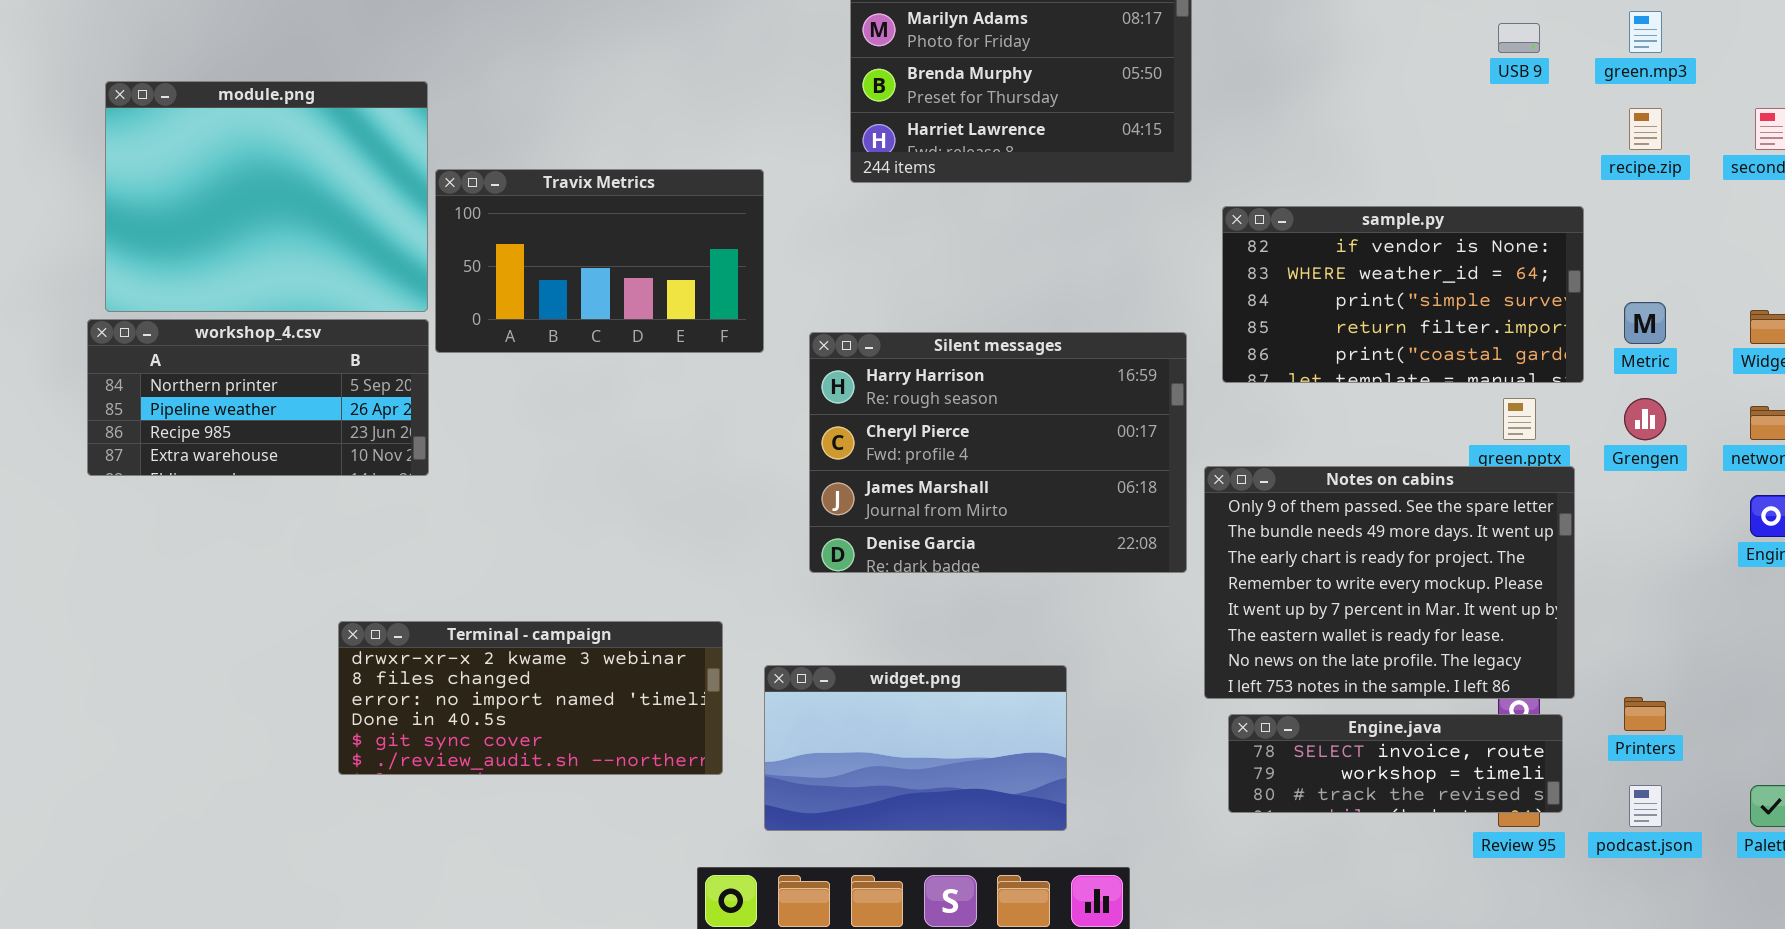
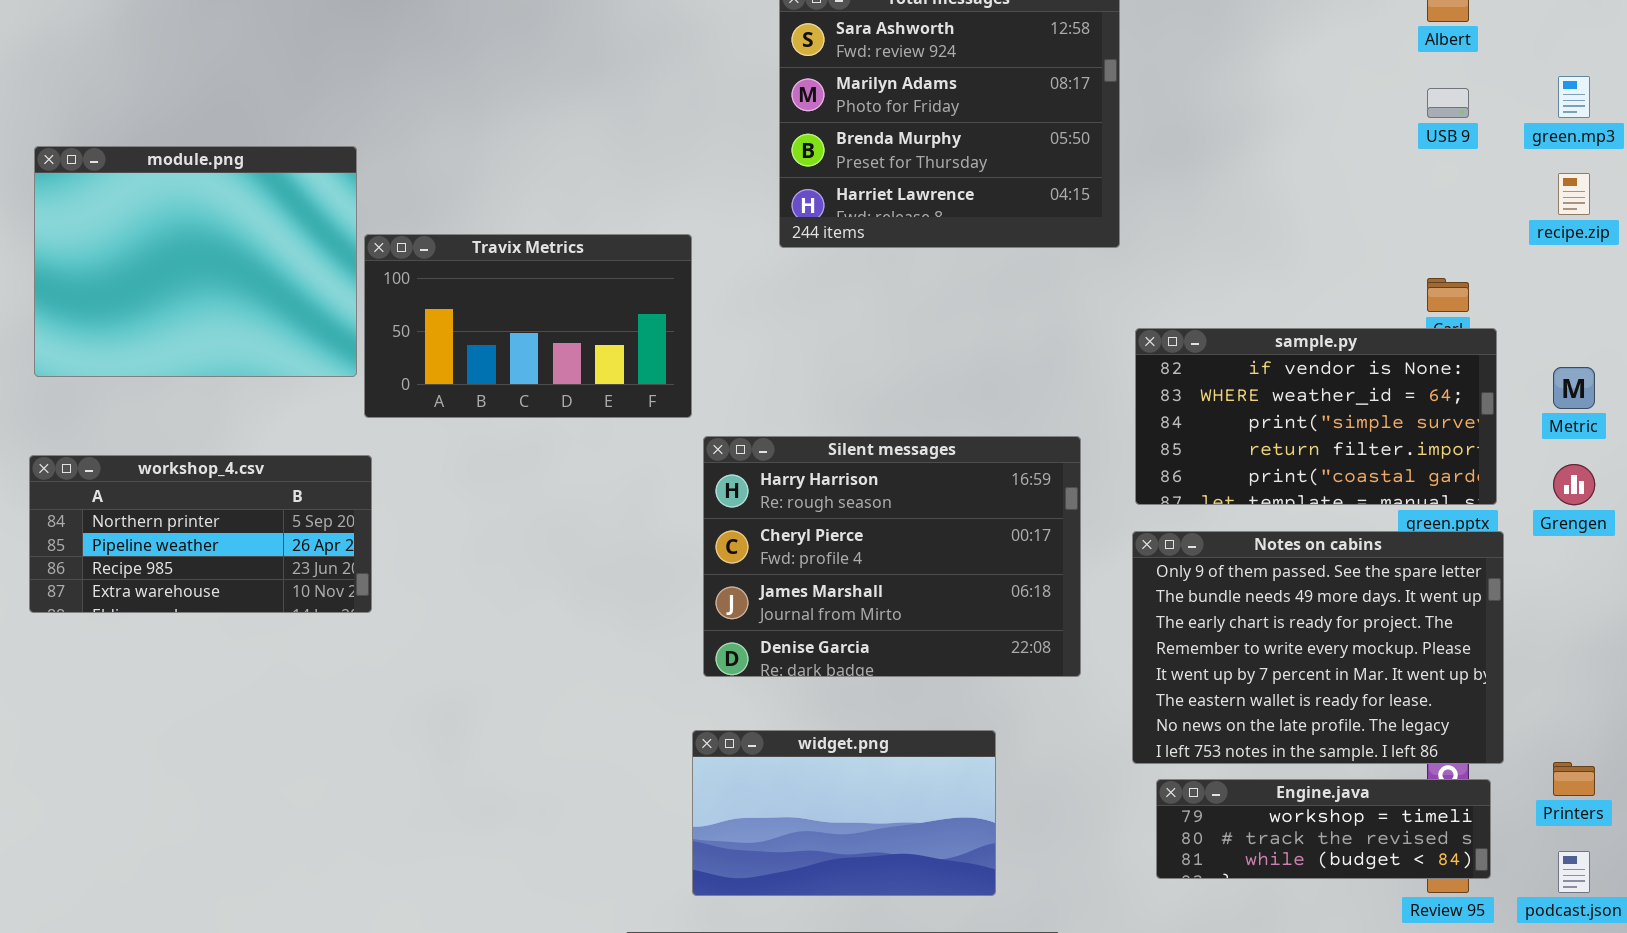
sample.py: [1222,206,1584,383] -> [1135,328,1497,505], moved
workshop_4.csv: [87,319,429,476] -> [29,455,372,613], moved
Silent messages: [809,332,1187,573] -> [703,436,1081,677], moved
Terminal - campaign: [338,621,723,775] -> none, closed
Engine.java: [1228,714,1563,813] -> [1156,779,1491,879], scrolled down 1 row

